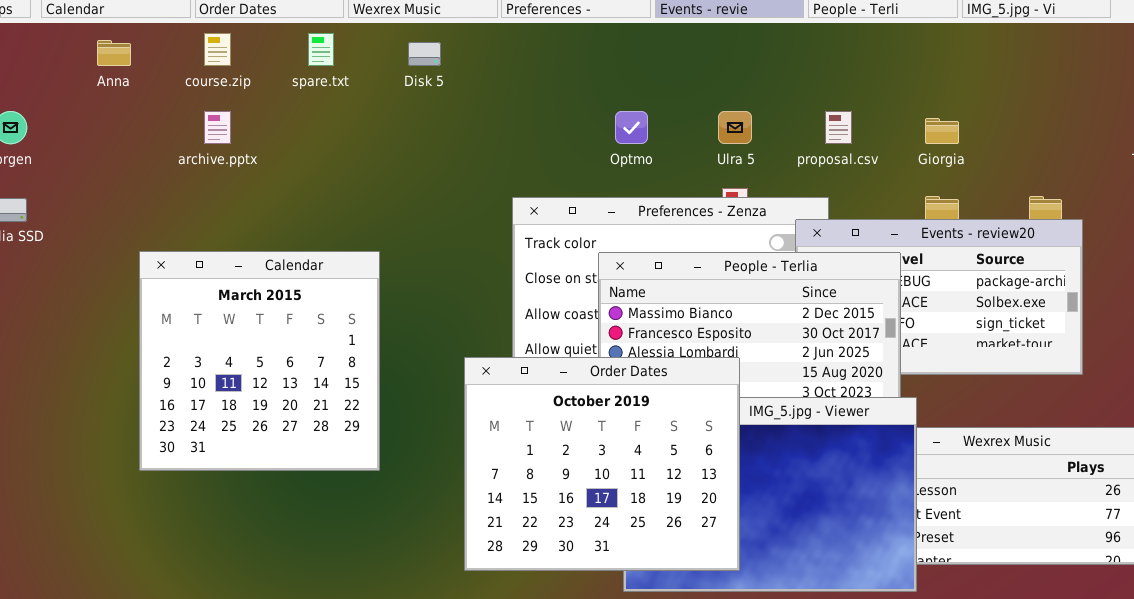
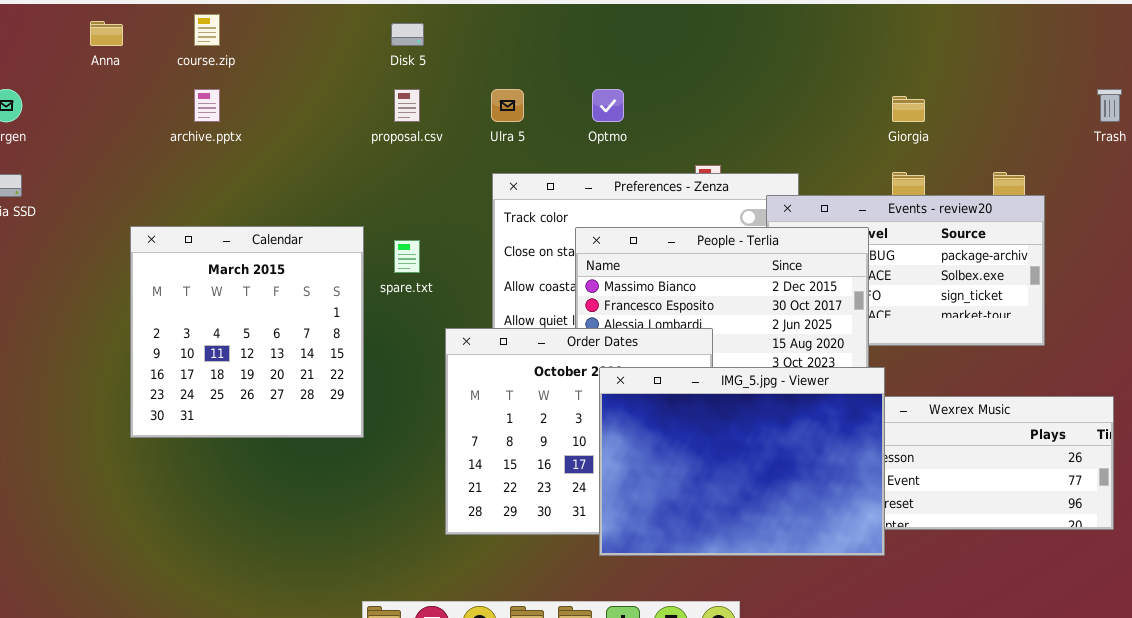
spare.txt: [308,33,334,66] -> [394,240,420,273], moved
Ulra 5: [718,111,752,144] -> [491,89,524,122], moved
proposal.csv: [825,111,852,144] -> [394,89,420,122], moved
IMG_5.jpg - Viewer: [623,397,917,592] -> [599,367,885,556], raised

